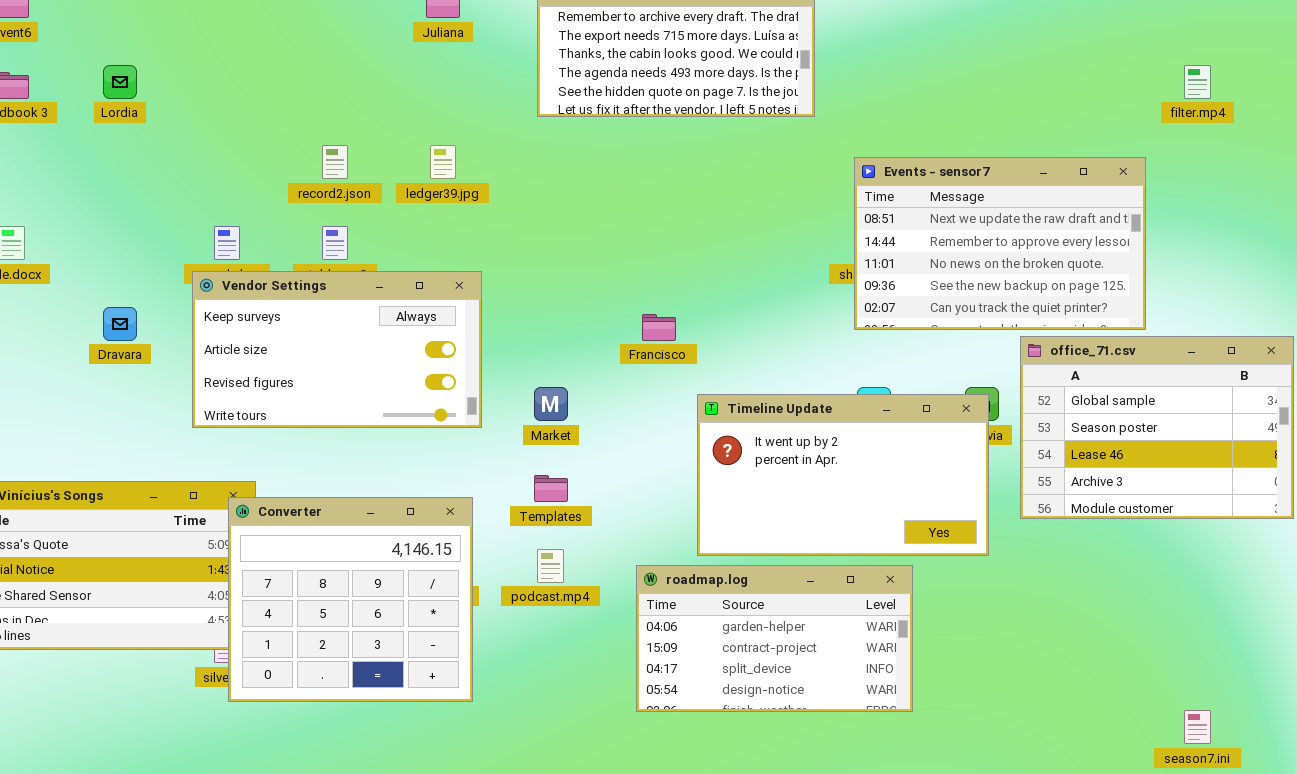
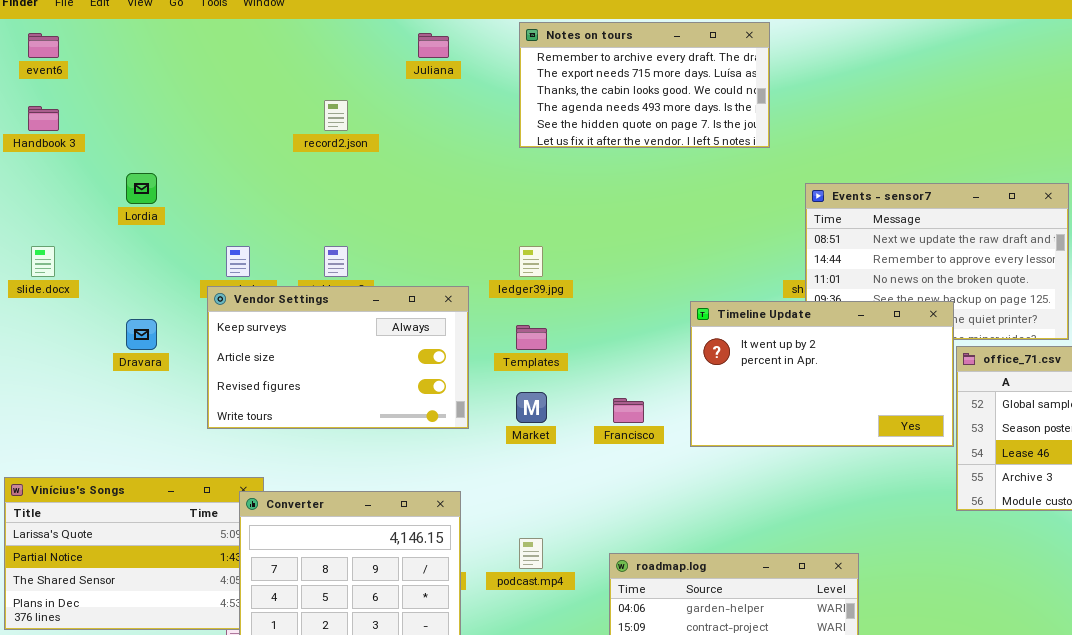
Lordia: [103,65,137,99] -> [126,173,157,204], moved
record2.json: [322,145,348,179] -> [324,100,348,131], moved
ledger39.jpg: [430,145,456,179] -> [519,246,543,277], moved
Francisco: [642,314,676,341] -> [613,398,644,423], moved
Timeline Update: [697,394,989,556] -> [690,301,954,447], moved
Templates: [534,475,568,502] -> [516,325,547,350], moved

